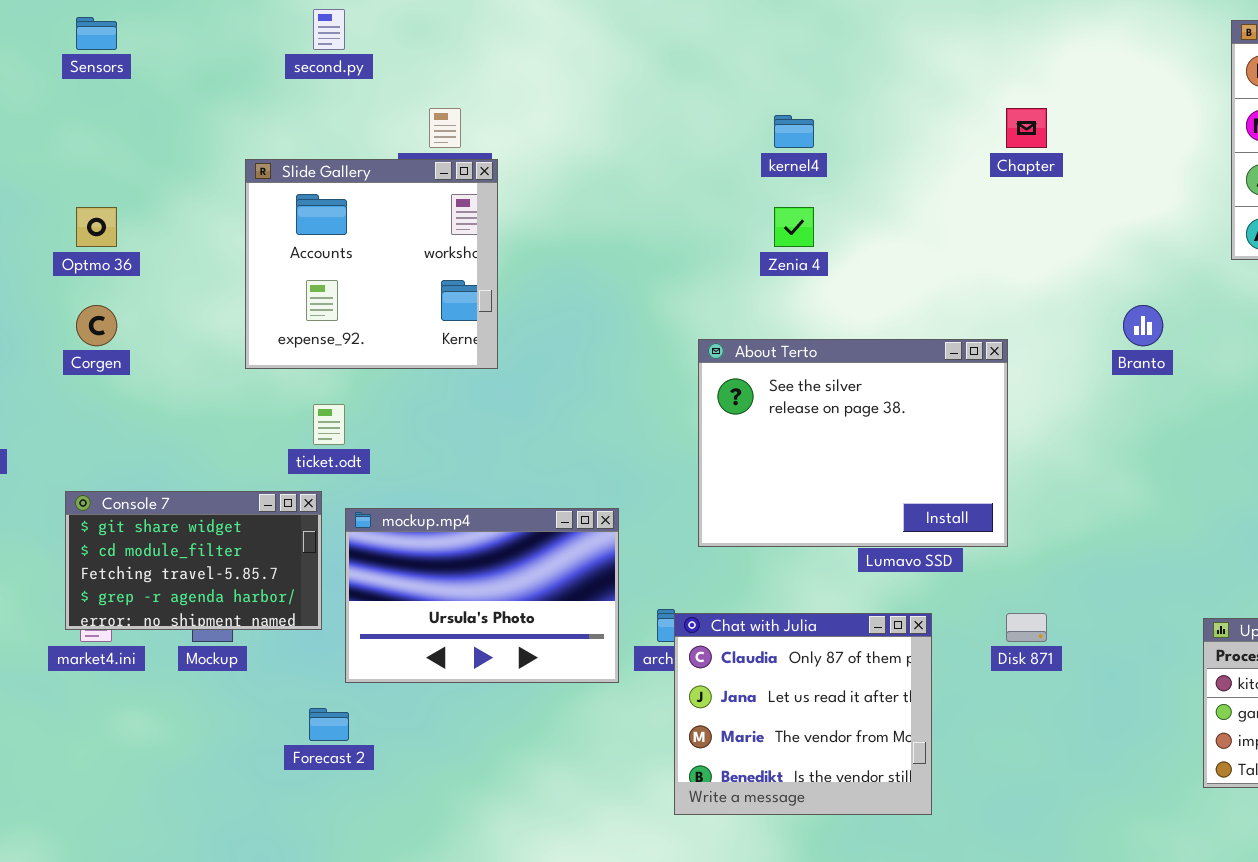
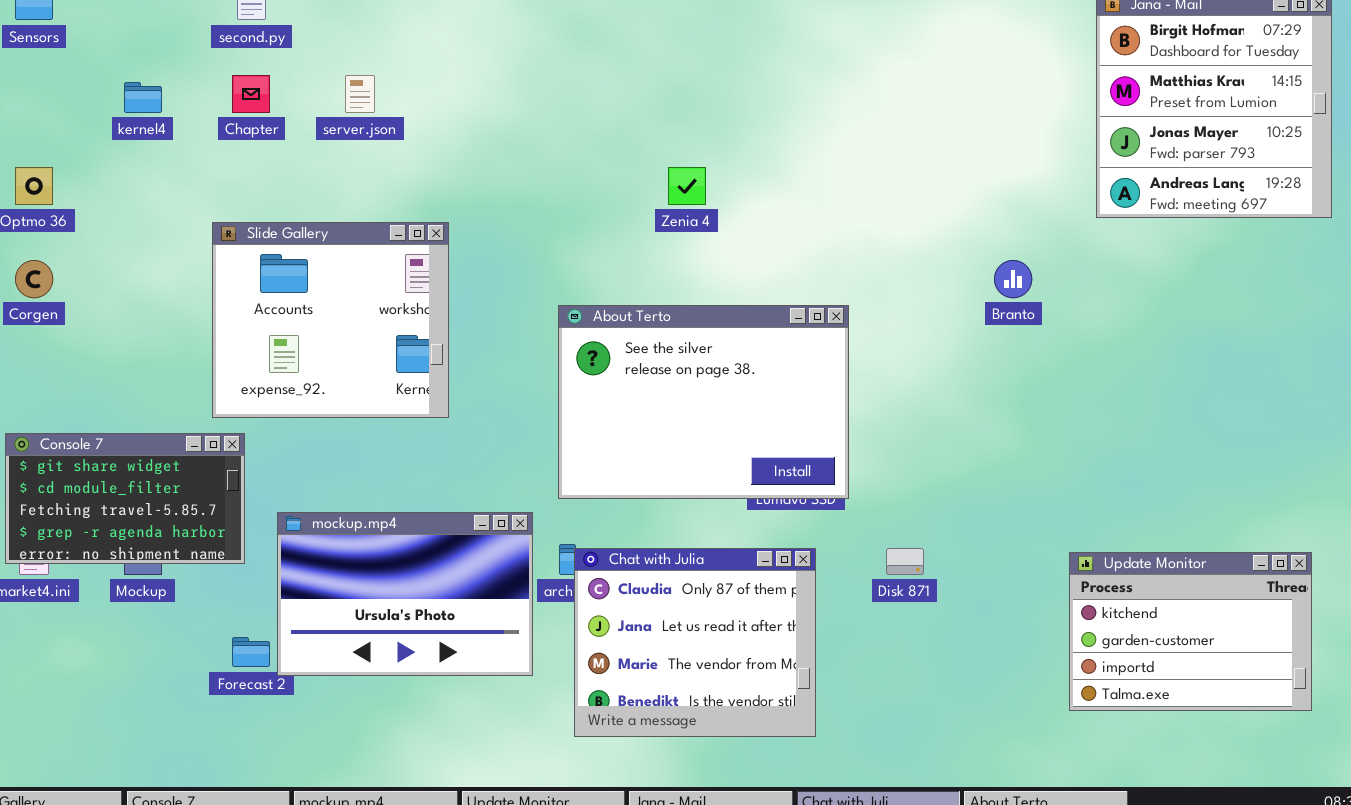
Chapter: [1006,108,1047,148] -> [232,75,270,113], moved
kernel4: [774,115,814,148] -> [124,82,162,113], moved
Slide Gallery: [245,159,498,369] -> [212,222,449,418], moved
About Terto: [698,339,1008,547] -> [558,305,849,499], moved
mockup.mp4: [345,508,619,683] -> [277,512,533,676], moved

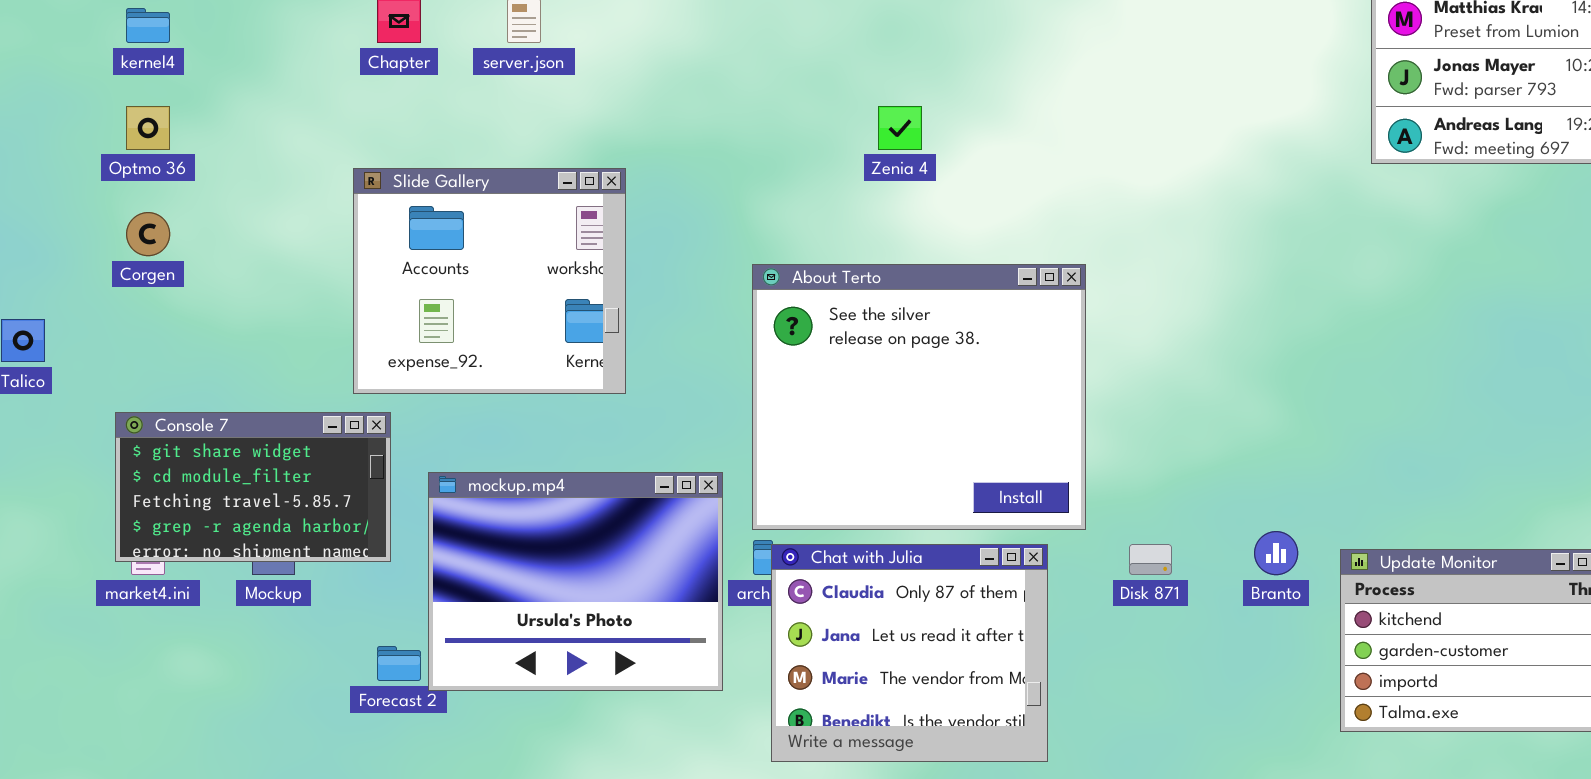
kernel4: [124,82,162,113] -> [126,8,170,43], moved
Branto: [994,260,1032,298] -> [1254,531,1298,575], moved
About Terto: [558,305,849,499] -> [752,264,1086,530], resized
mockup.mp4: [277,512,533,676] -> [428,472,723,691], resized

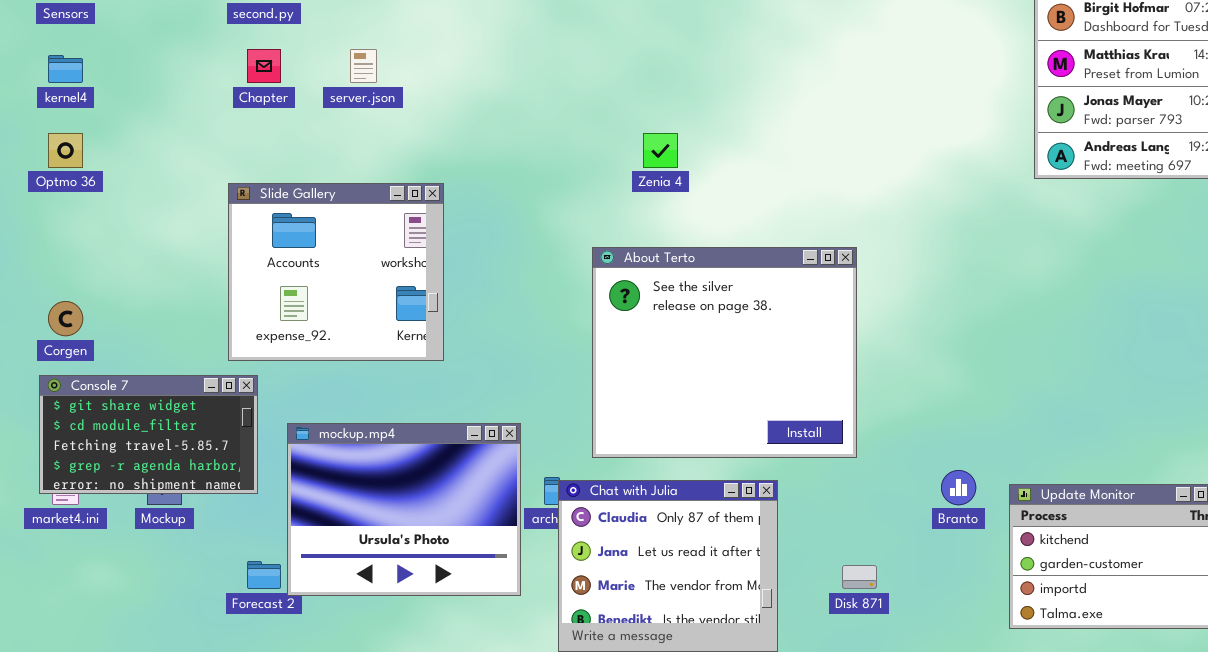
Corgen: [126,212,170,256] -> [48,301,83,336], moved
About Terto: [752,264,1086,530] -> [592,247,857,458], moved
Disk 871: [1129,544,1172,575] -> [842,565,877,589], moved

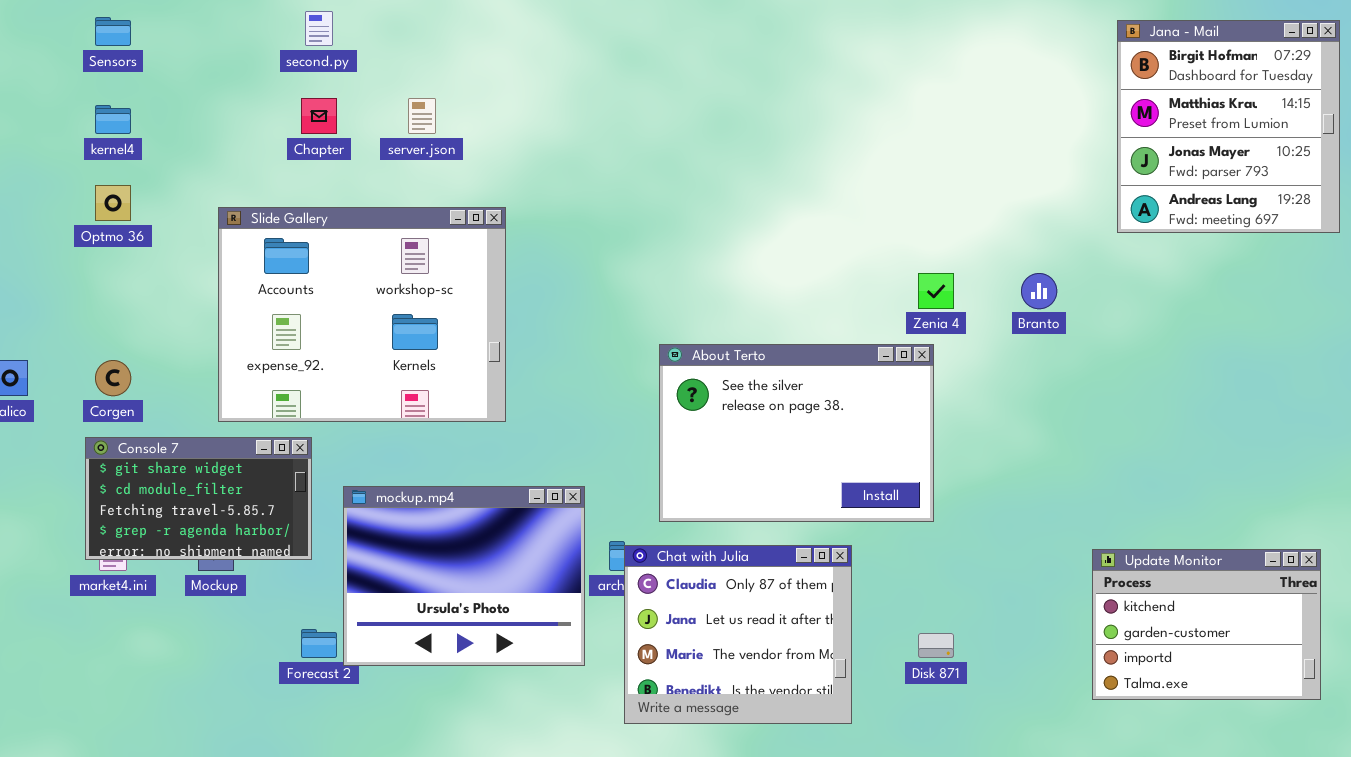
Zenia 4: [643,133,678,168] -> [918,273,954,309], moved
Slide Gallery: [228,183,444,361] -> [218,207,506,422], resized
About Terto: [592,247,857,458] -> [659,344,934,522], resized
Branto: [941,470,976,505] -> [1021,273,1057,309], moved

